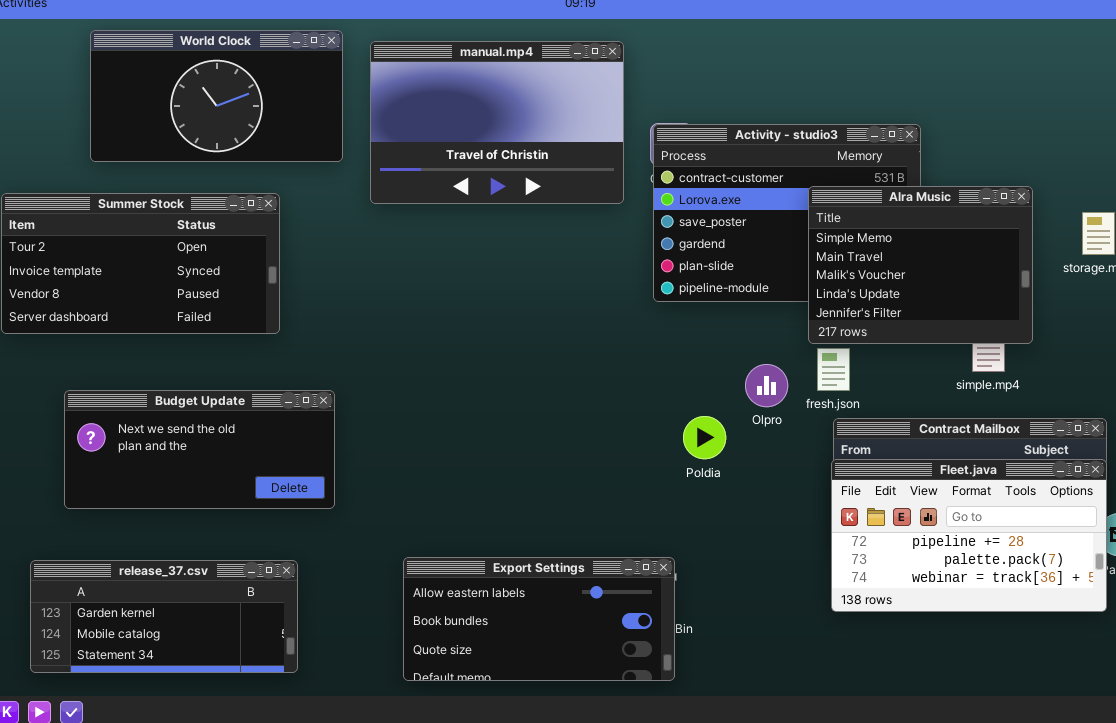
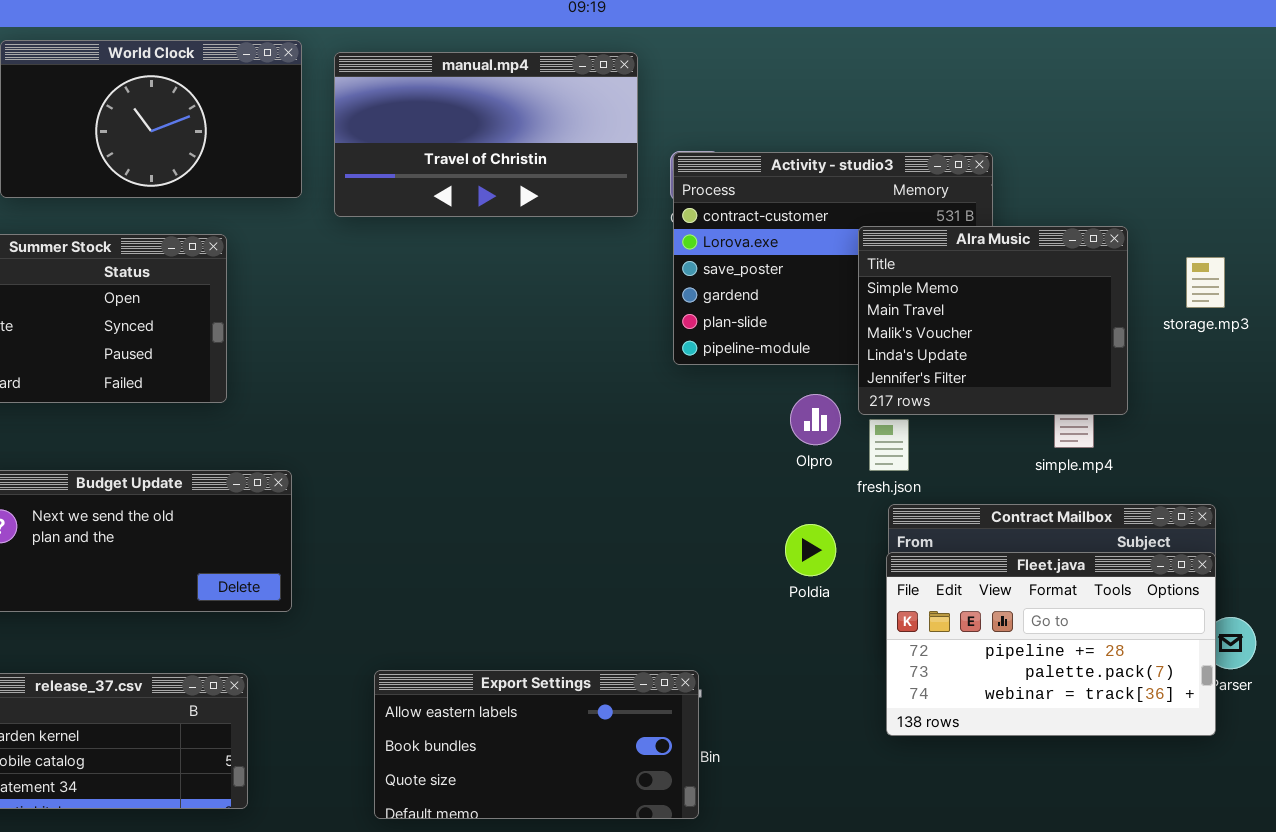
manual.mp4: [370,41,624,204] -> [334,52,638,217], resized
Olpro: [745,364,788,407] -> [790,394,841,445], moved
Poldia: [683,416,726,459] -> [785,524,836,576], moved

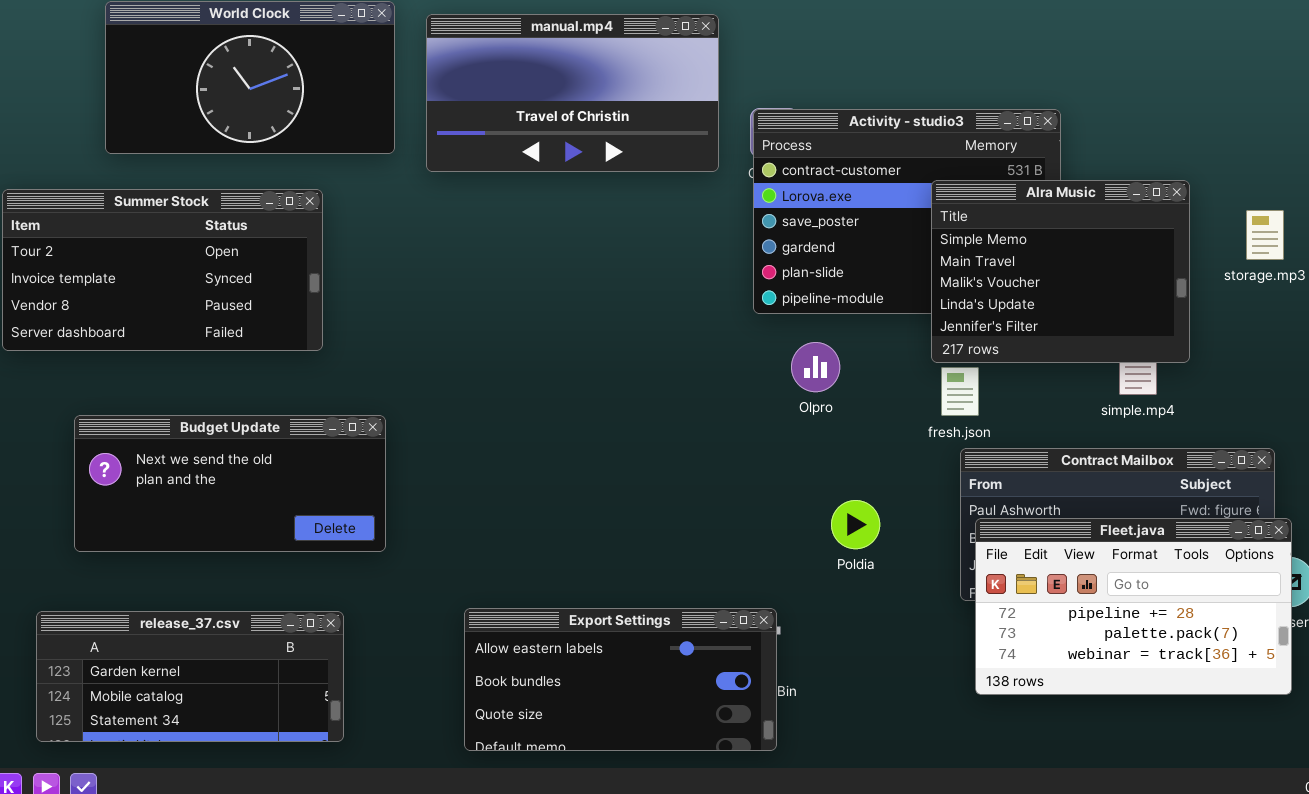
Olpro: [790,394,841,445] -> [791,342,840,392], moved
Poldia: [785,524,836,576] -> [831,500,880,549], moved
Fleet.java: [886,552,1216,736] -> [975,518,1292,695], moved

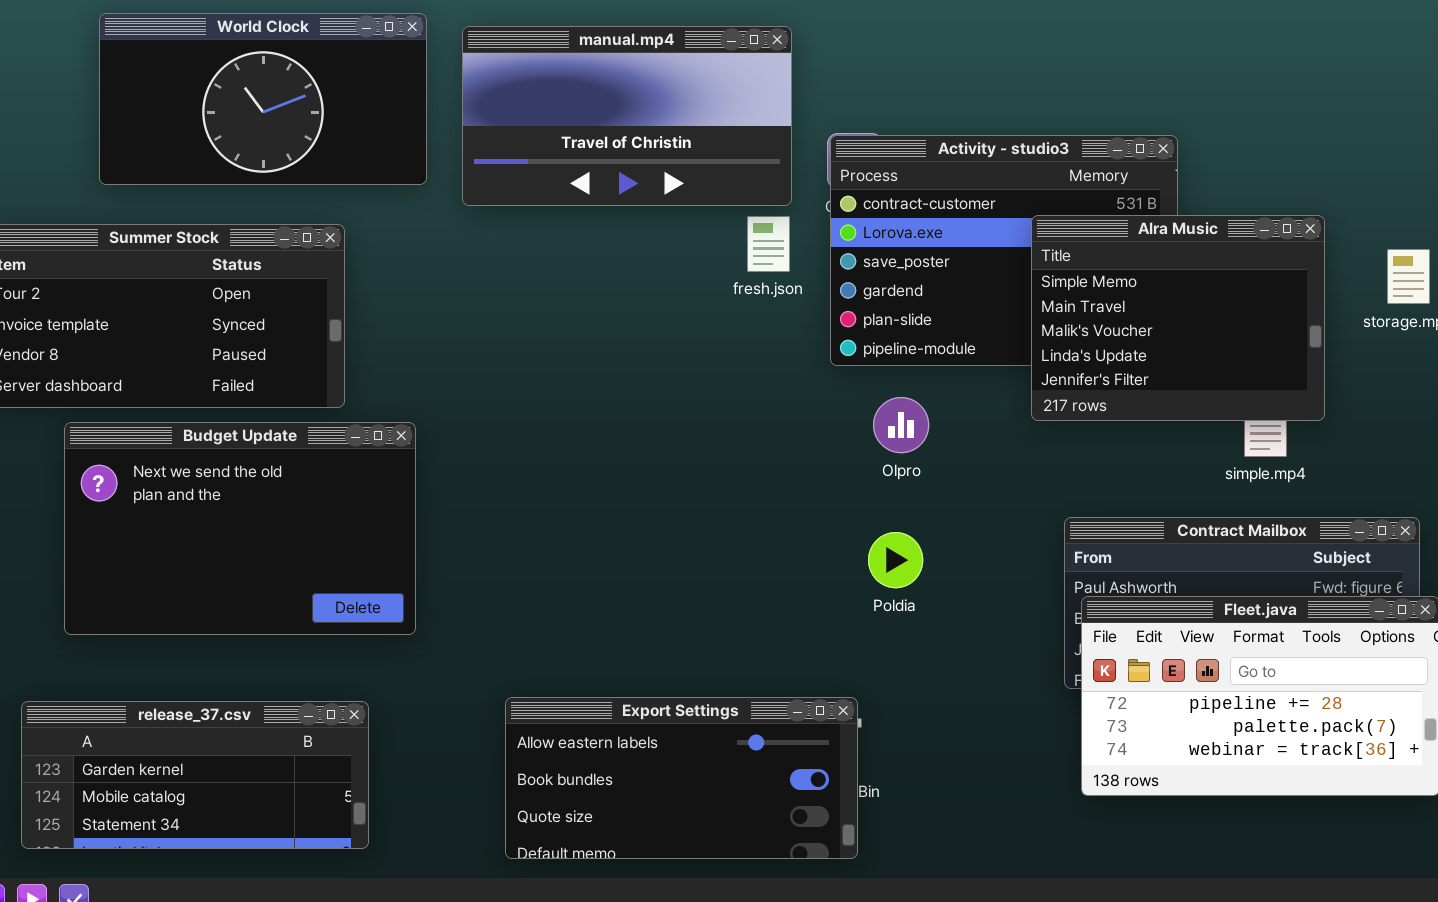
fresh.json: [941,367,979,416] -> [747,216,790,272], moved
Budget Update: [74,415,386,552] -> [64,422,416,635], resized
Poldia: [831,500,880,549] -> [868,532,923,588], moved

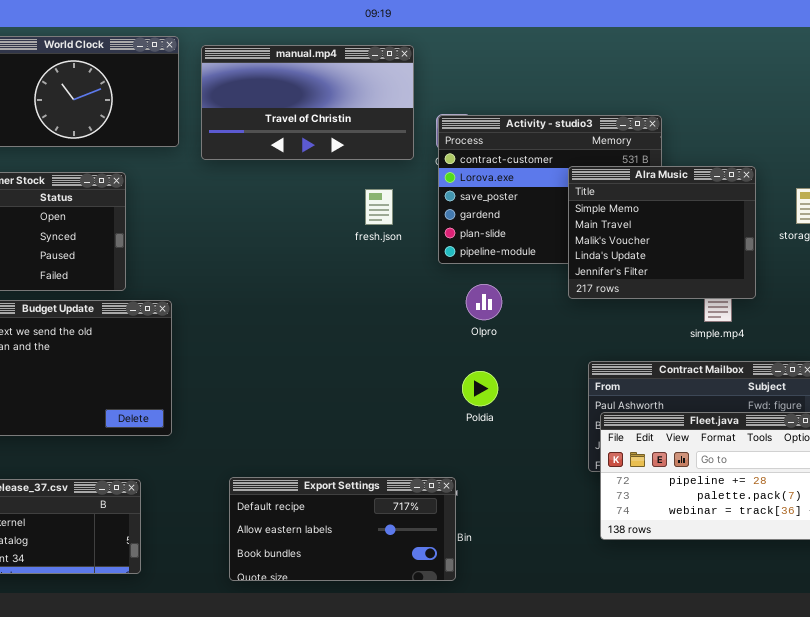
fresh.json: [747,216,790,272] -> [365,189,393,225], moved
Export Settings: [505,697,858,859] -> [229,477,456,581], scrolled up 1 row

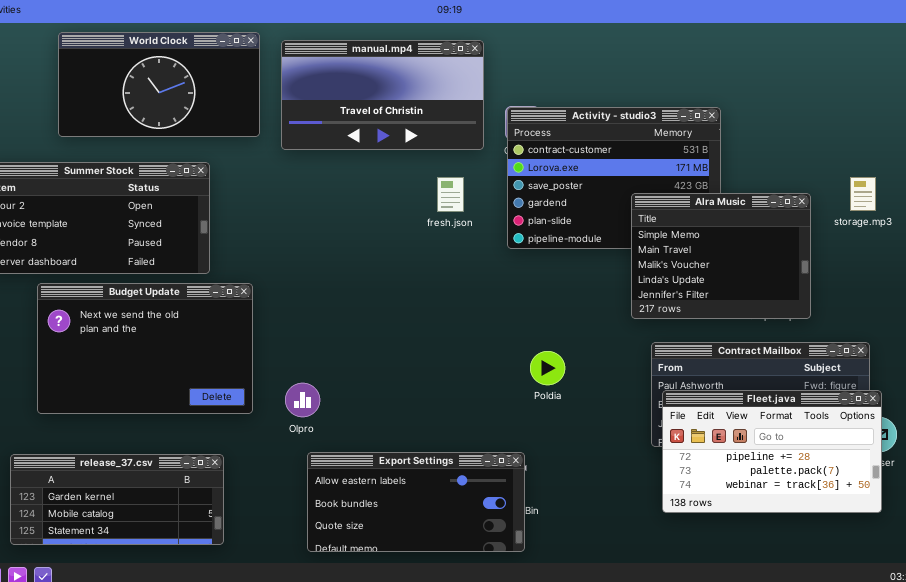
Alra Music: [568,166,756,299] -> [631,193,811,319], moved
Olpro: [466,284,502,320] -> [285,383,320,417], moved
Export Settings: [229,477,456,581] -> [307,452,525,552], scrolled down 1 row

